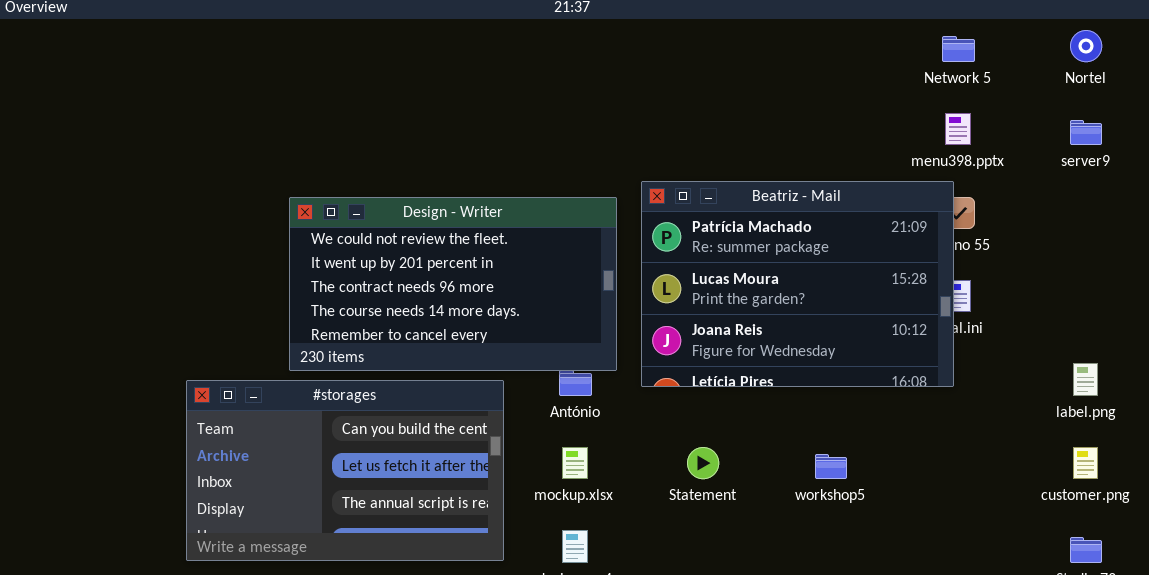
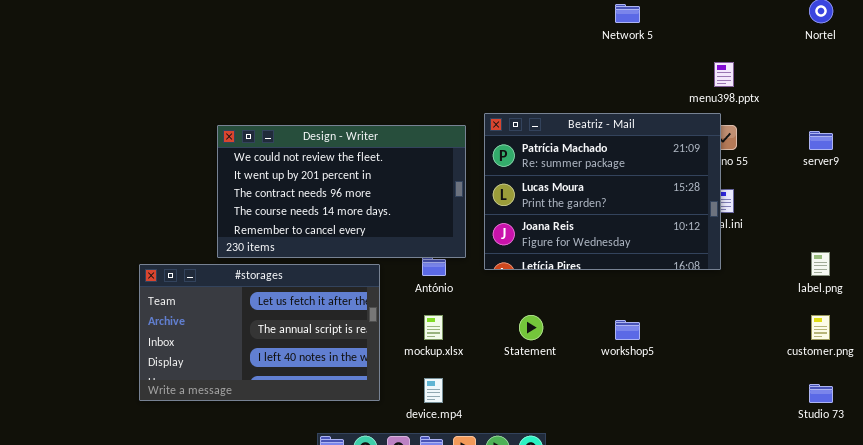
Network 5: [942,36,975,62] -> [615,4,640,23], moved
server9: [1070,120,1102,145] -> [809,131,833,150], moved
#storages: [186,380,504,561] -> [139,264,380,401], scrolled down 1 row

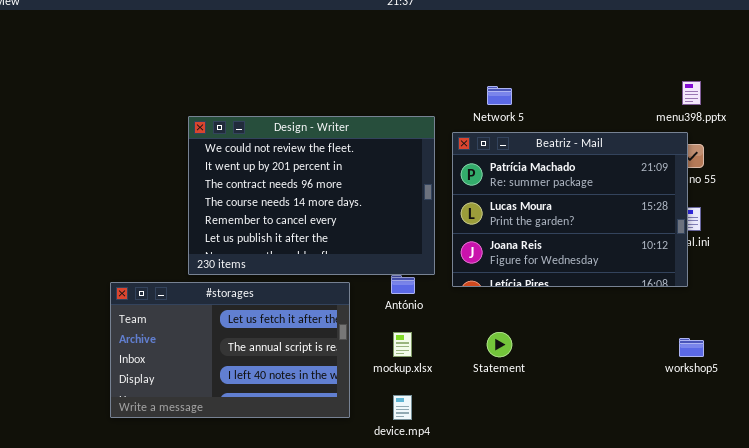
Network 5: [615,4,640,23] -> [487,86,512,105], moved
Design - Writer: [217,125,466,258] -> [188,116,435,275], resized
workshop5: [615,320,640,340] -> [679,338,704,357], moved

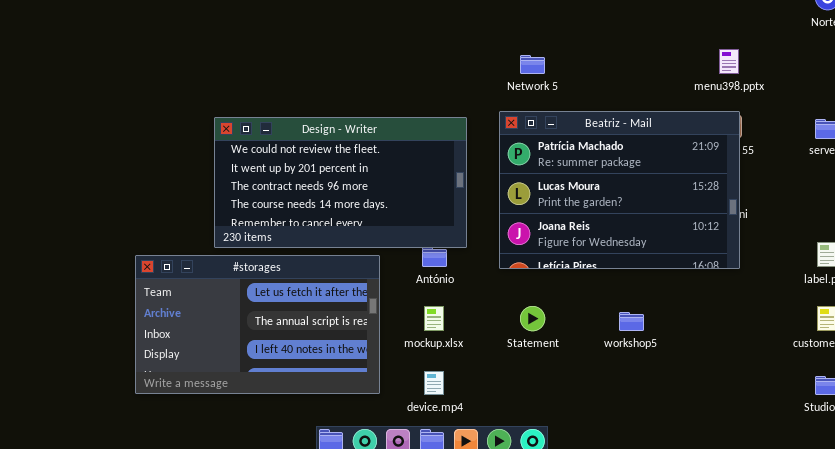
Design - Writer: [188,116,435,275] -> [214,117,467,248], resized
Beatriz - Mail: [452,132,688,287] -> [499,111,740,269], moved
workshop5: [679,338,704,357] -> [619,312,644,331], moved

